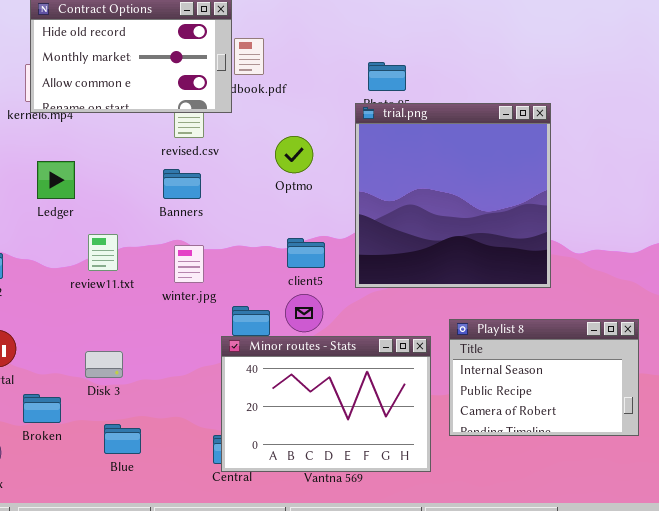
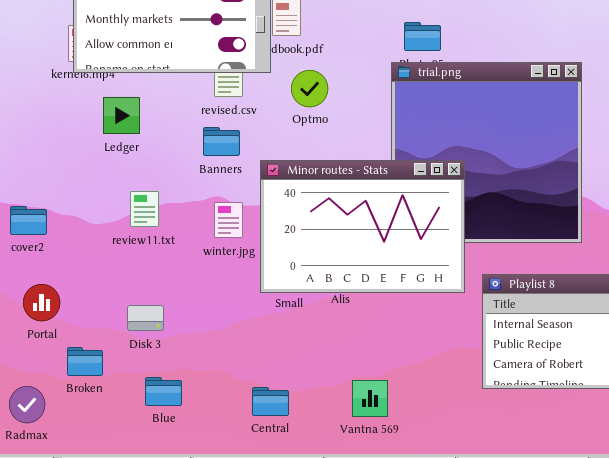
Optmo: [275,136,313,173] -> [291,70,328,107], moved
Ledger: [37,161,75,199] -> [103,97,140,134], moved
Minor routes - Stats: [221,336,431,472] -> [260,160,465,293], moved

